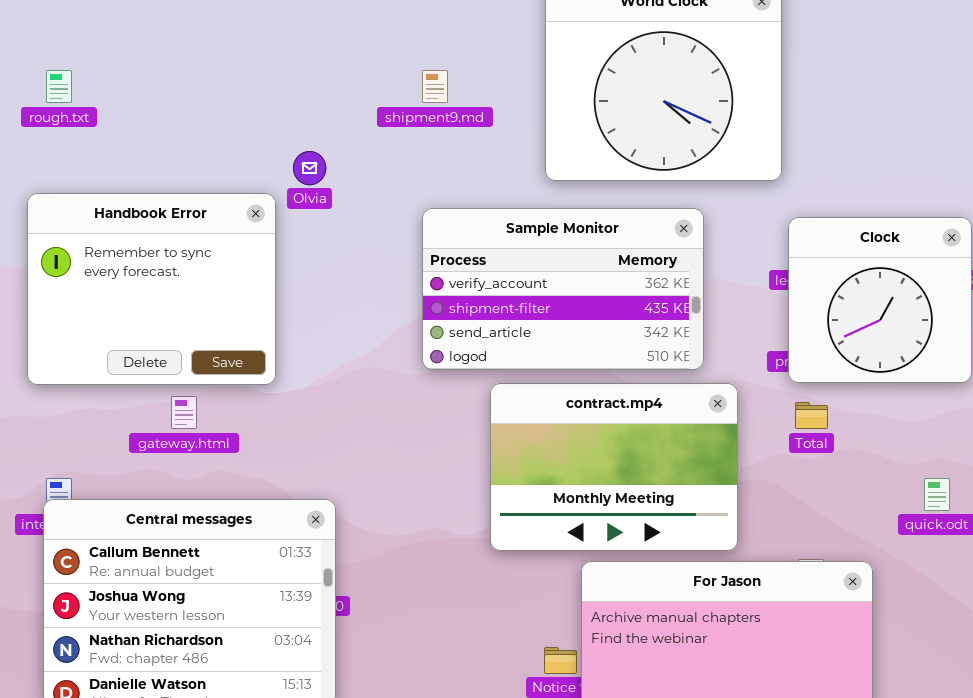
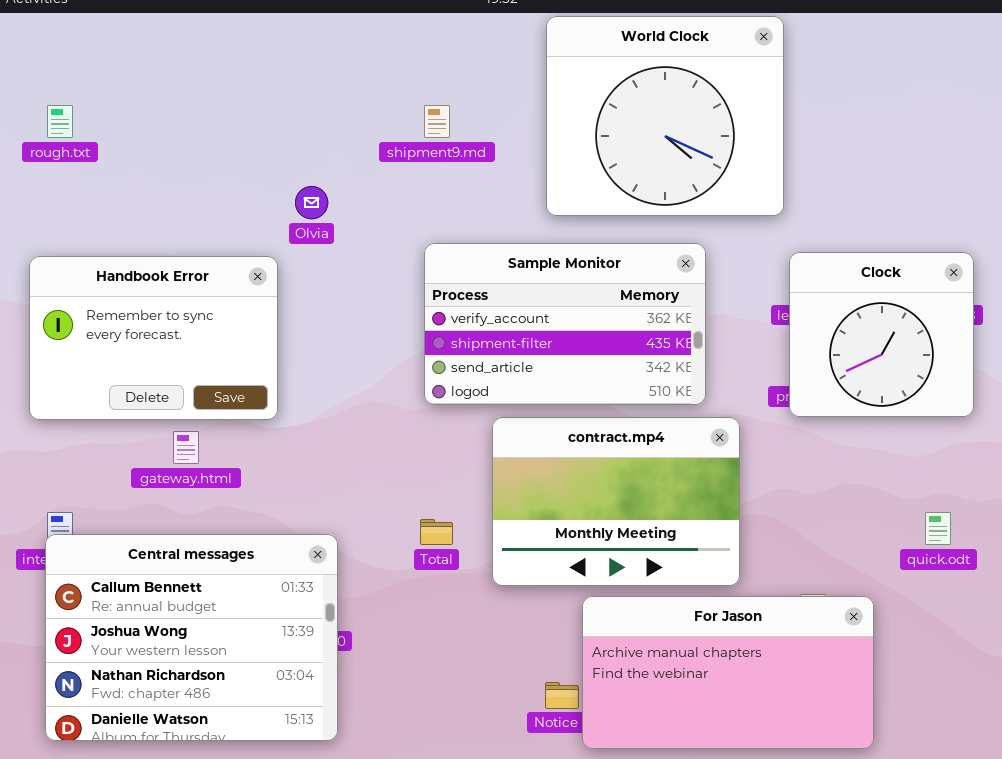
Handbook Error: [27,193,276,385] -> [29,256,278,420], resized
Total: [795,402,828,429] -> [420,519,453,545], moved

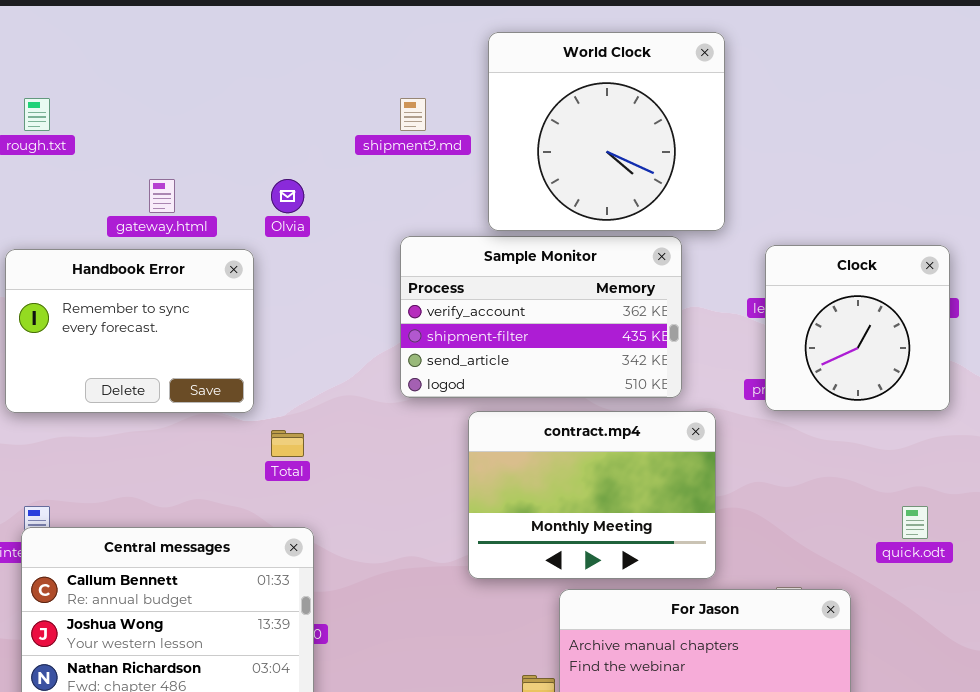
World Clock: [546,16,784,216] -> [488,32,725,231], moved
gateway.html: [173,431,199,464] -> [149,179,175,213], moved
Total: [420,519,453,545] -> [271,430,304,457], moved

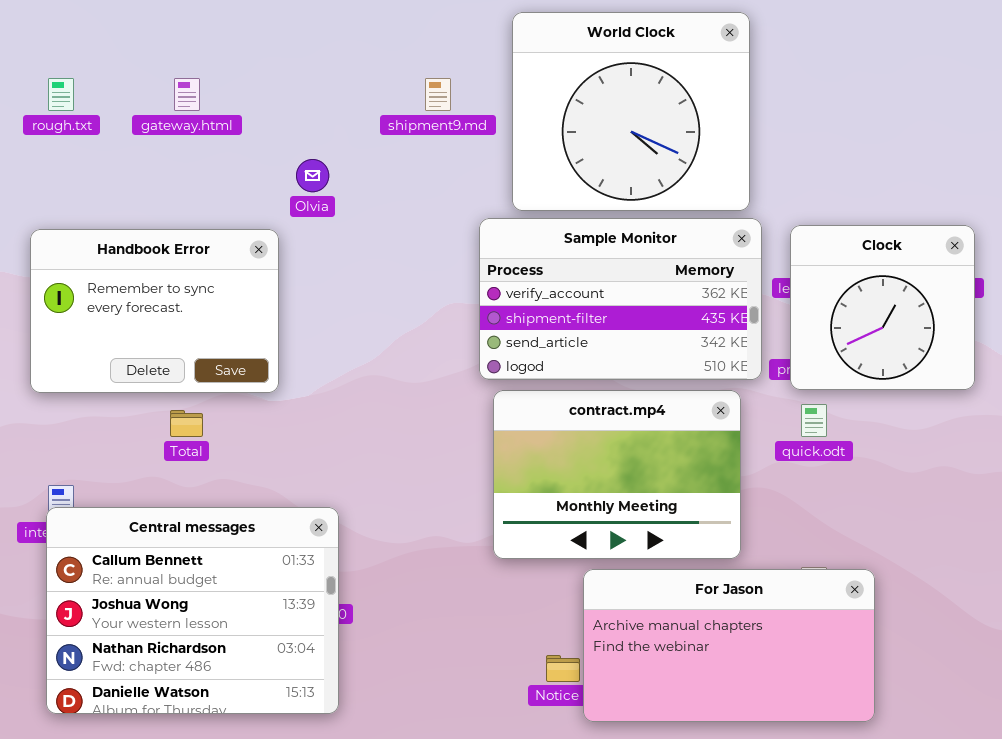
gateway.html: [149,179,175,213] -> [174,78,200,111], moved
Sample Monitor: [400,236,682,398] -> [479,218,762,380], moved
Total: [271,430,304,457] -> [170,410,203,437], moved
quick.odt: [902,506,928,539] -> [801,404,827,437], moved

